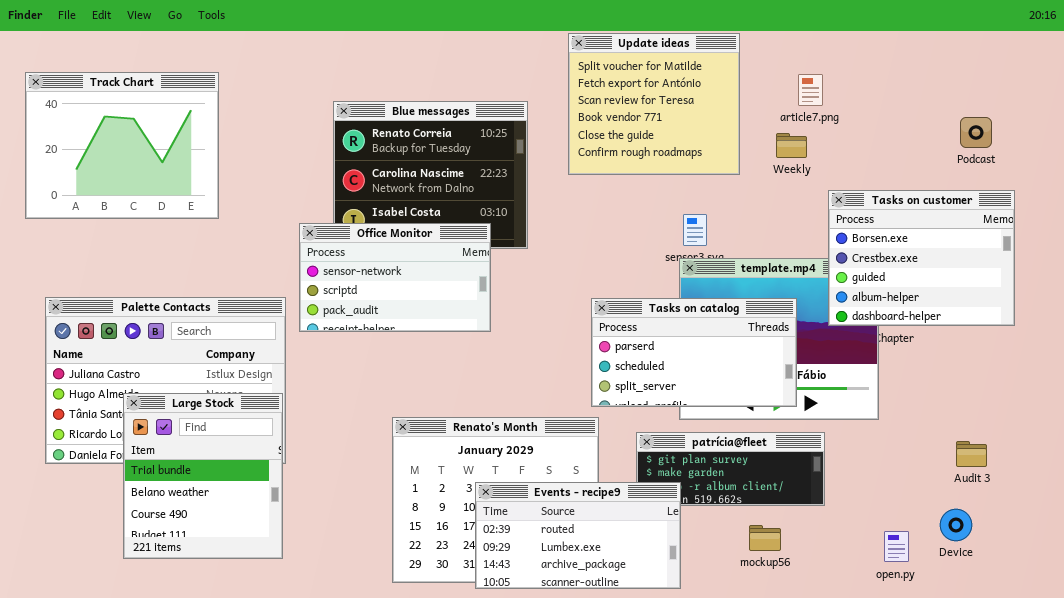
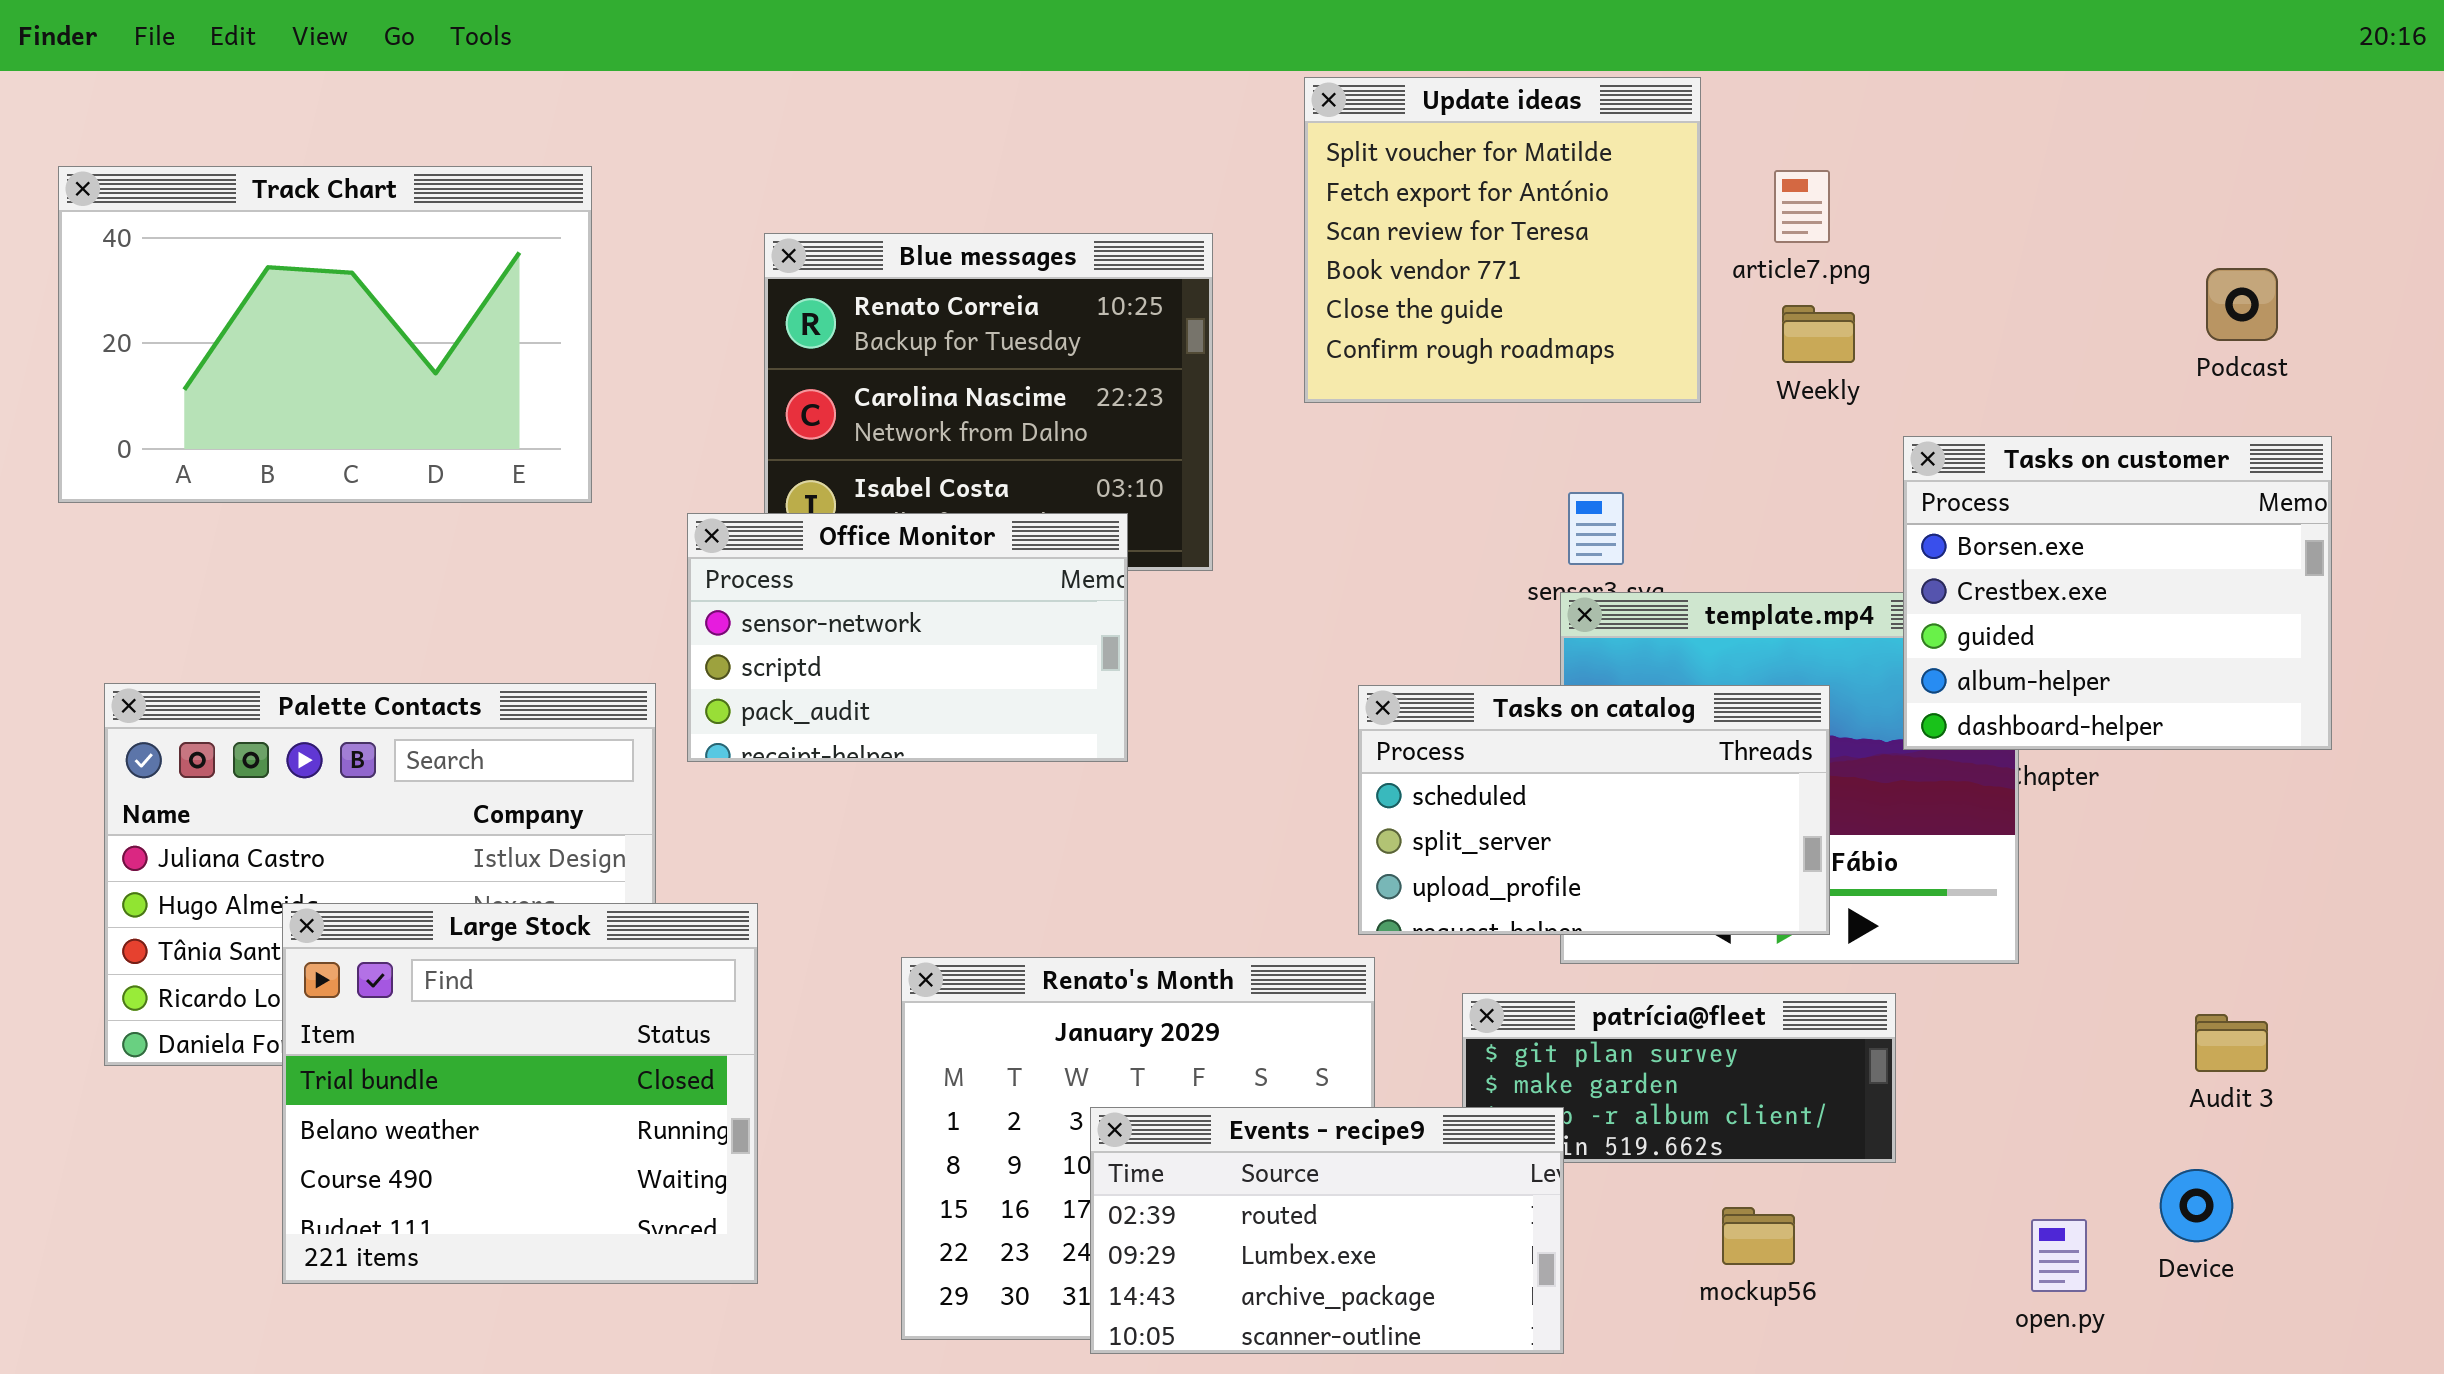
Track Chart: [25,72,219,219] -> [58,166,592,503], resized
article7.png: [798,74,823,106] -> [1774,170,1830,243], moved
Tasks on catalog: [591,298,797,407] -> [1358,685,1830,935], scrolled down 1 row
Large Stock: [123,393,283,559] -> [282,903,758,1284], resized

